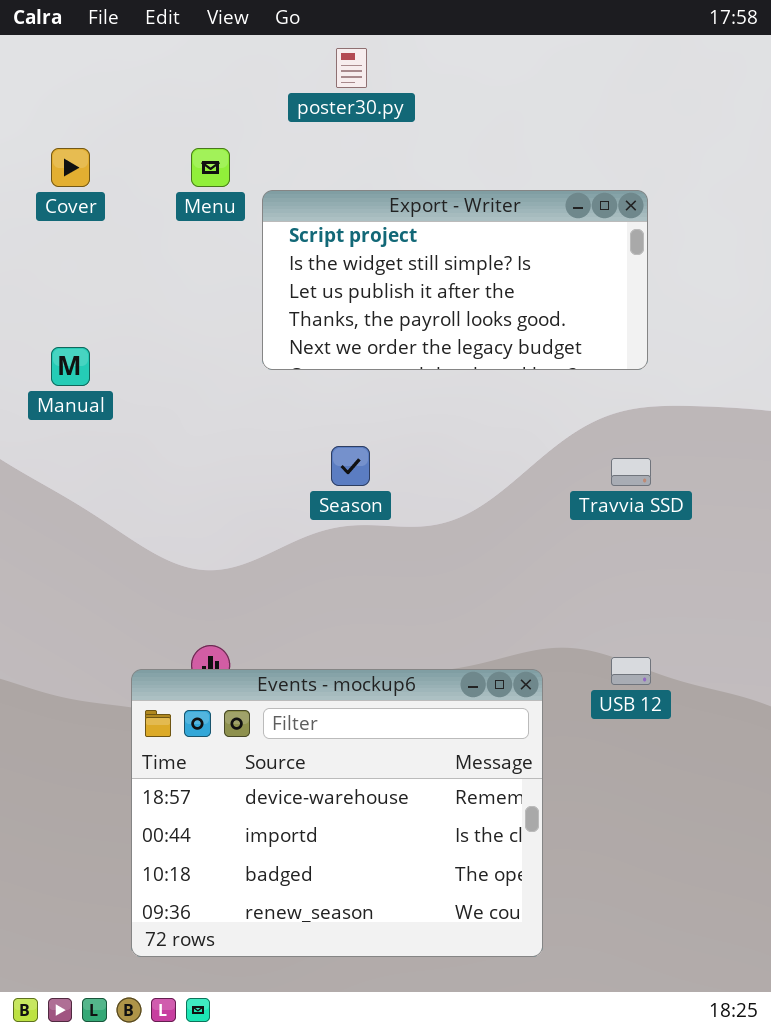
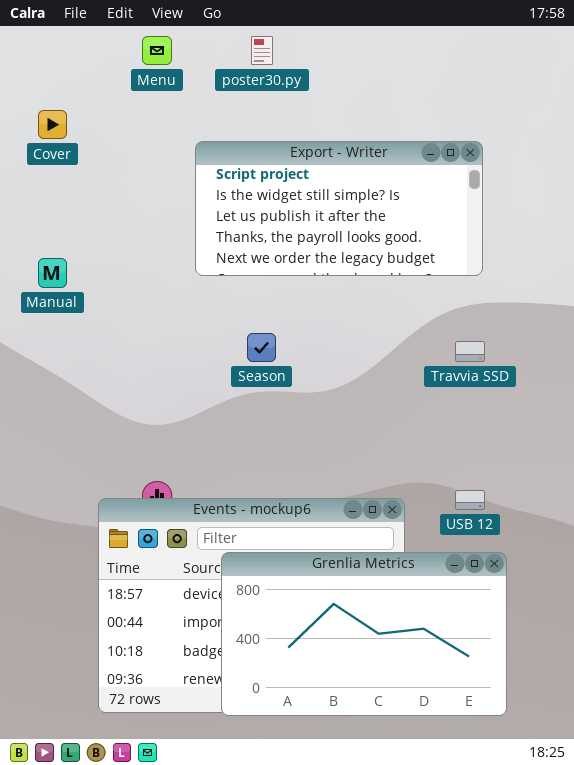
Menu: [191,148,230,187] -> [142,36,172,65], moved
Grenlia Metrics: none -> [221,552,507,716], opened

